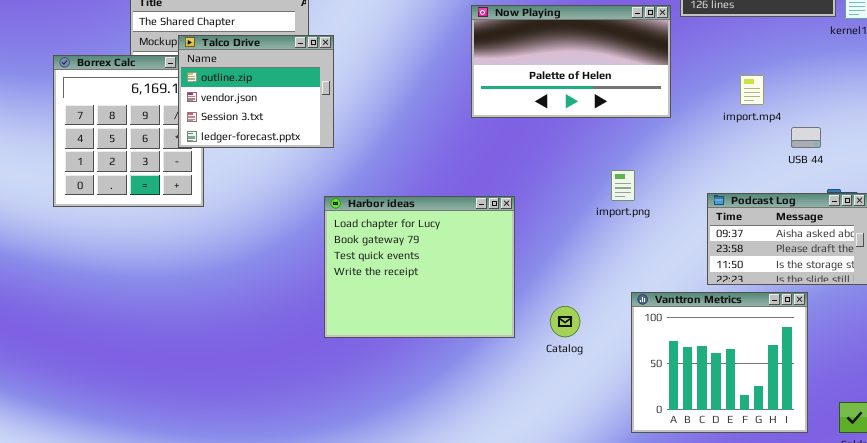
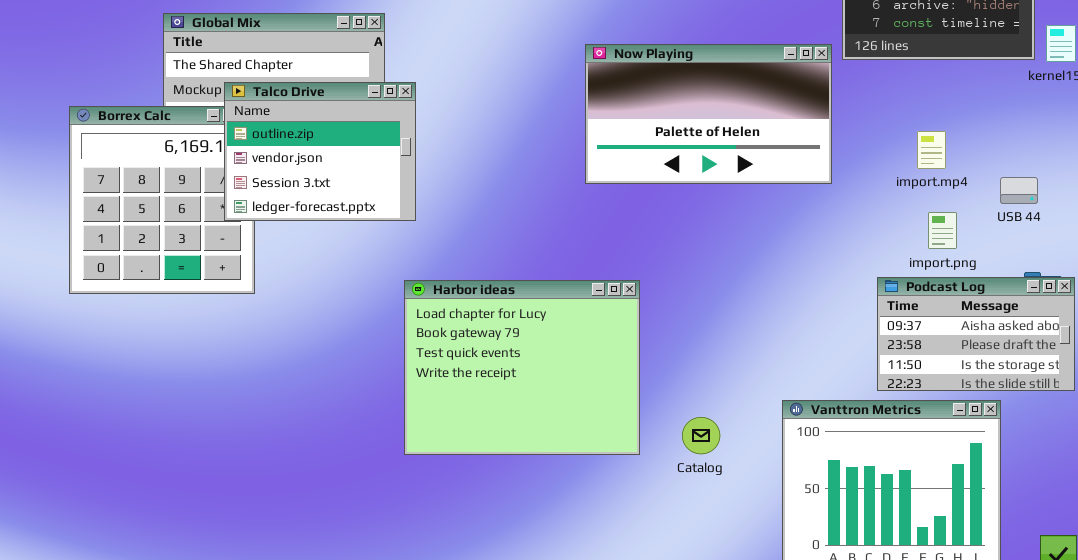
USB 44: [791,127,821,148] -> [1000,177,1038,204], moved
import.png: [611,170,635,201] -> [928,212,957,249], moved

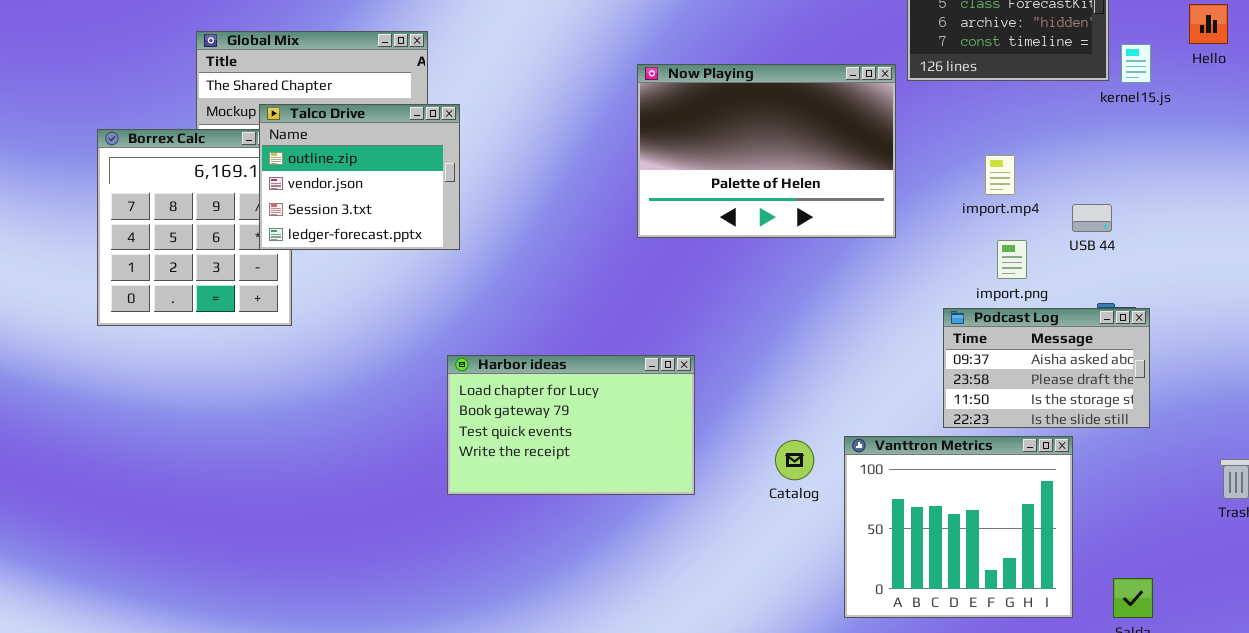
Now Playing: [585,44,832,184] -> [637,64,896,238], resized
Harbor ideas: [404,280,640,455] -> [447,355,695,495], resized
Catalog: [682,417,720,454] -> [775,440,814,480], moved

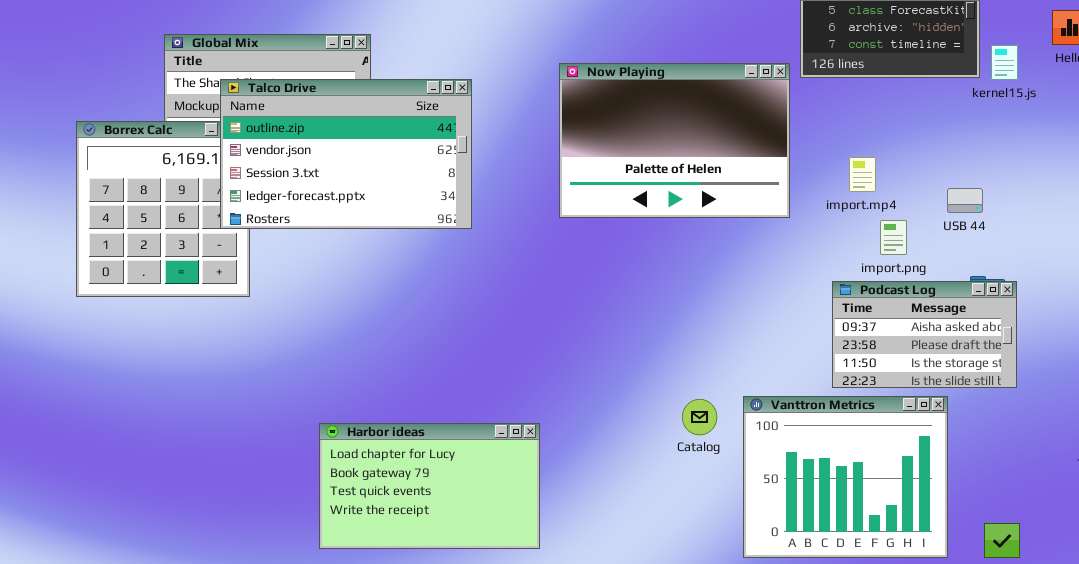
Talco Drive: [259,104,460,250] -> [220,79,472,229], resized
import.mp4: [985,155,1015,195] -> [849,157,876,192], moved
Harbor ideas: [447,355,695,495] -> [319,423,540,549], moved

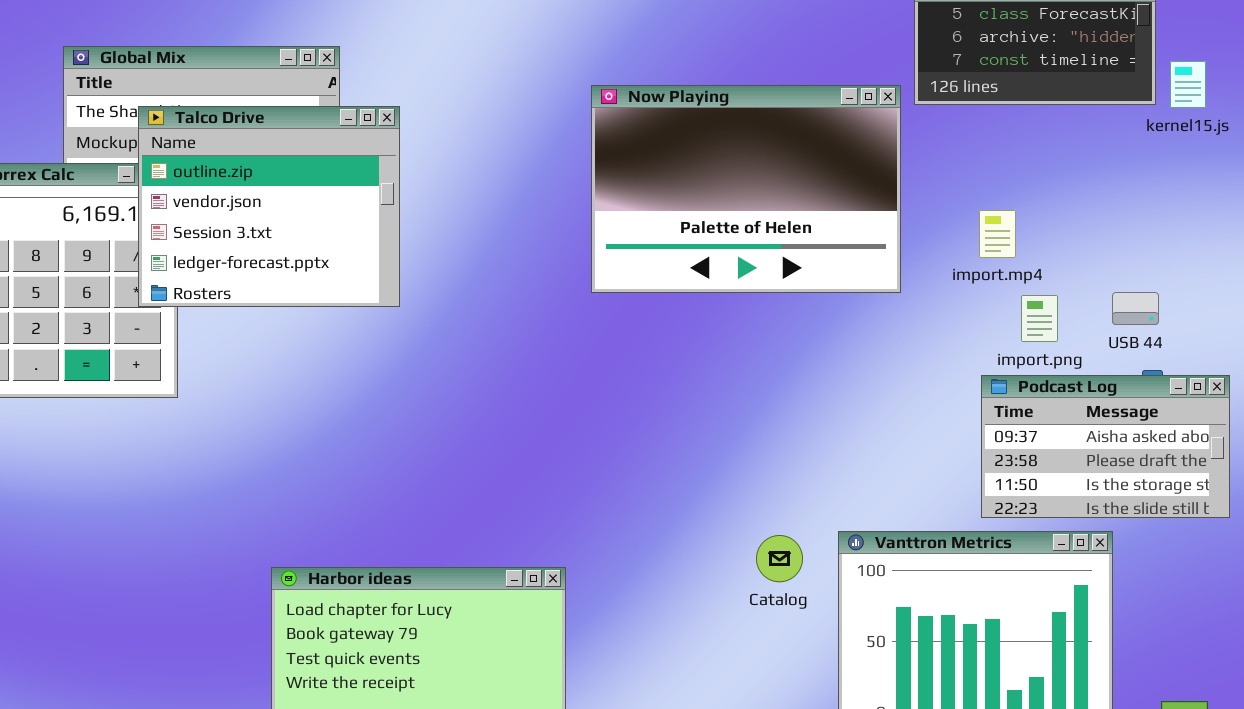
Talco Drive: [220,79,472,229] -> [138,106,400,307], resized
USB 44: [947,188,983,213] -> [1112,292,1159,325], moved
Podcast Log: [832,281,1017,388] -> [981,375,1230,518], moved

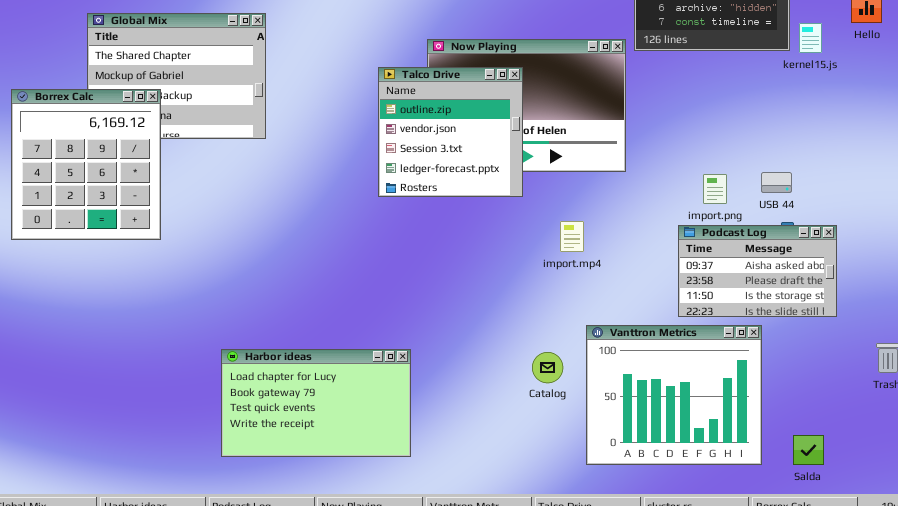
Talco Drive: [138,106,400,307] -> [378,67,523,197], moved, resized
import.mp4: [979,210,1016,258] -> [560,221,584,252], moved
Catalog: [756,535,803,582] -> [532,352,563,383], moved

